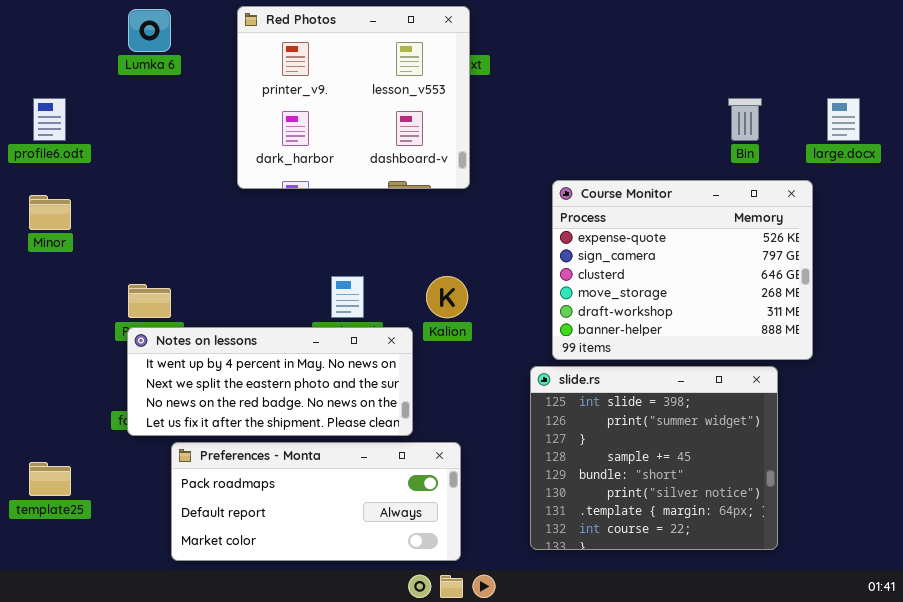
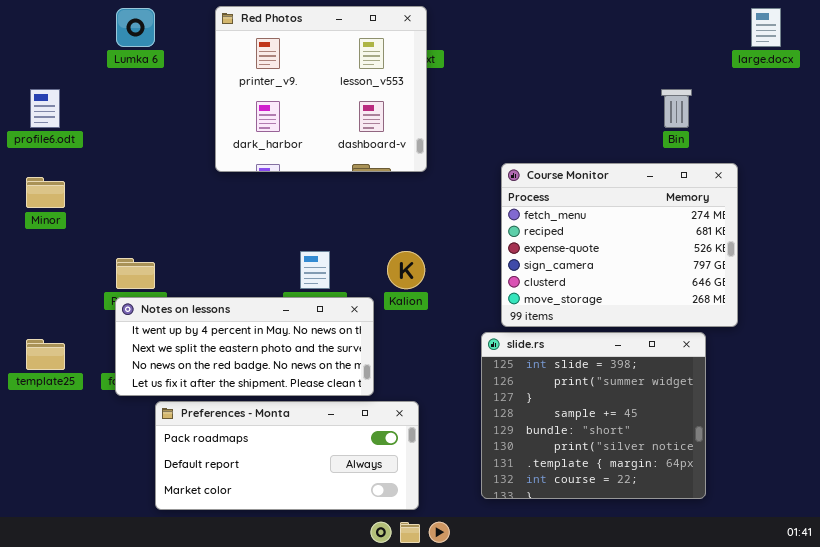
large.docx: [827,98,860,141] -> [751,8,781,47], moved
Course Monitor: [552,180,813,360] -> [501,163,738,327], scrolled up 2 rows
template25: [29,462,71,496] -> [26,339,65,370], moved

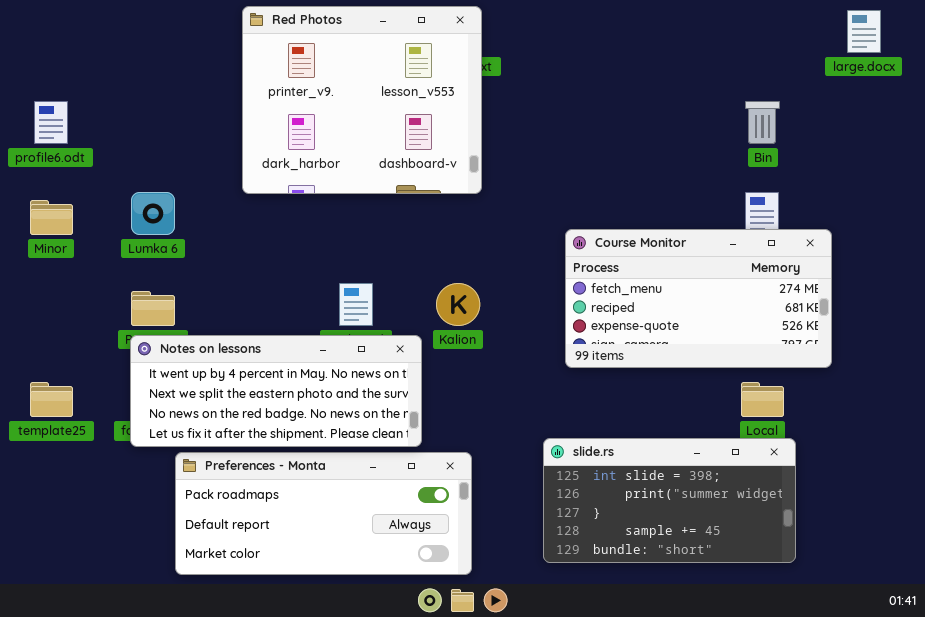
Lumka 6: [116,8,155,47] -> [131,192,175,235], moved
Course Monitor: [501,163,738,327] -> [565,229,832,368], resized
slide.rs: [481,332,706,499] -> [543,438,796,563], resized

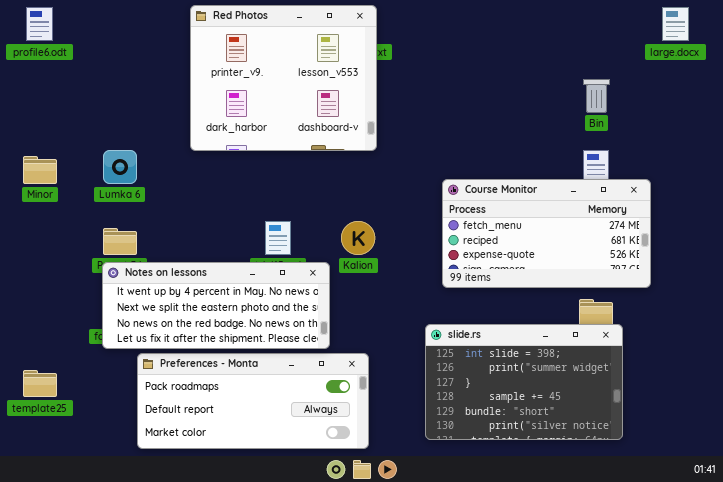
profile6.odt: [34,101,68,144] -> [26,7,53,41], moved
template25: [30,382,73,417] -> [23,370,57,397], moved
slide.rs: [543,438,796,563] -> [425,324,623,440], resized

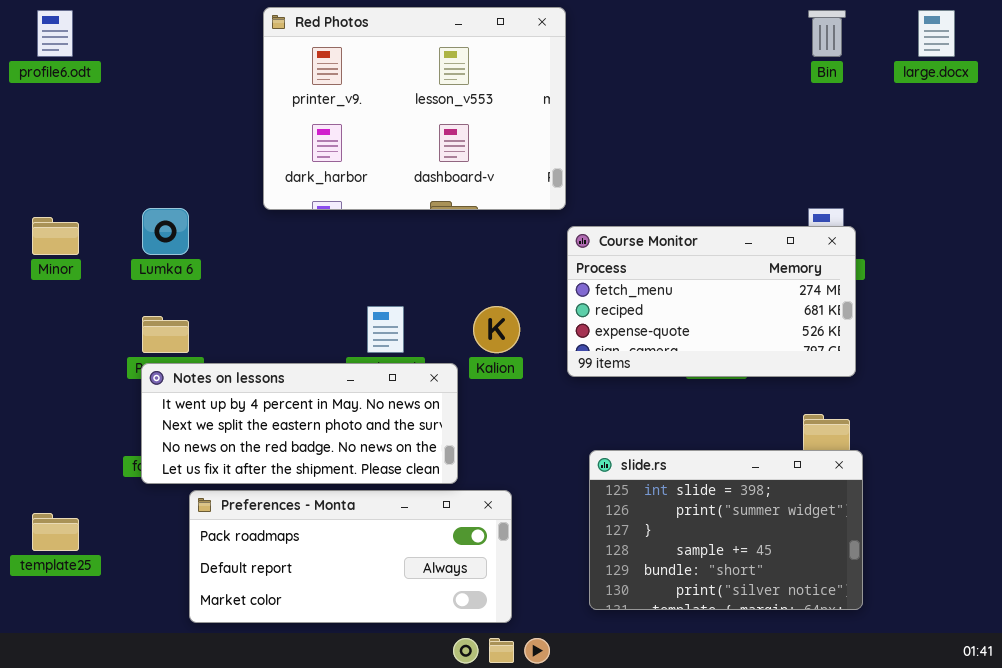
Red Photos: [190,5,377,151] -> [263,7,566,210], resized
Bin: [583,79,610,113] -> [808,10,846,57], moved
Course Monitor: [442,179,651,288] -> [567,226,856,377], moved

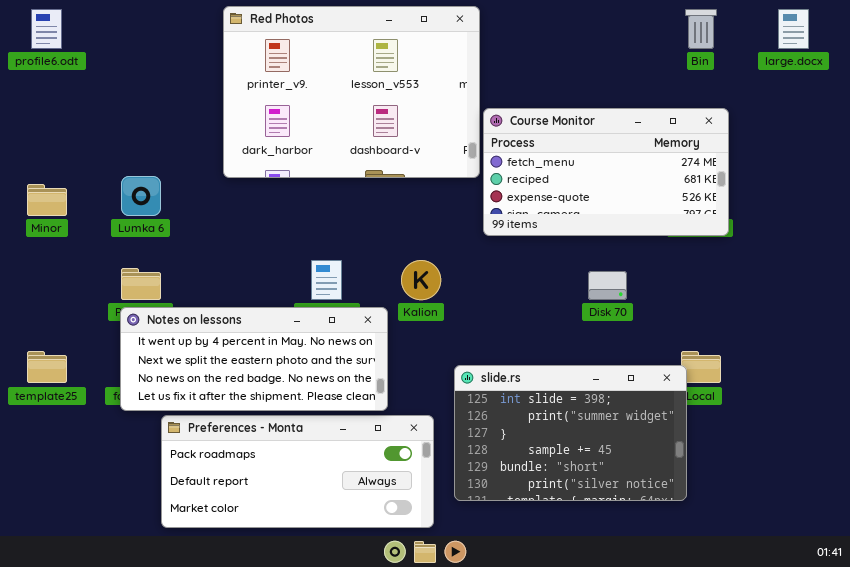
Course Monitor: [567,226,856,377] -> [483,108,729,236], moved
slide.rs: [589,450,863,610] -> [454,365,687,501], moved
template25: [32,513,79,551] -> [27,351,67,383], moved

